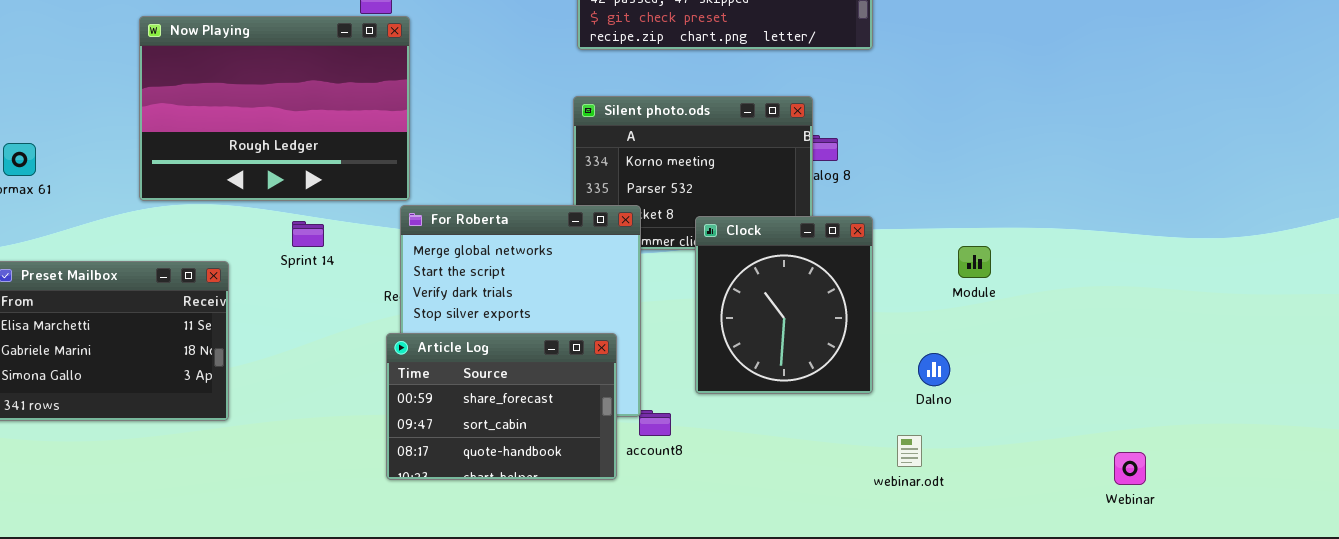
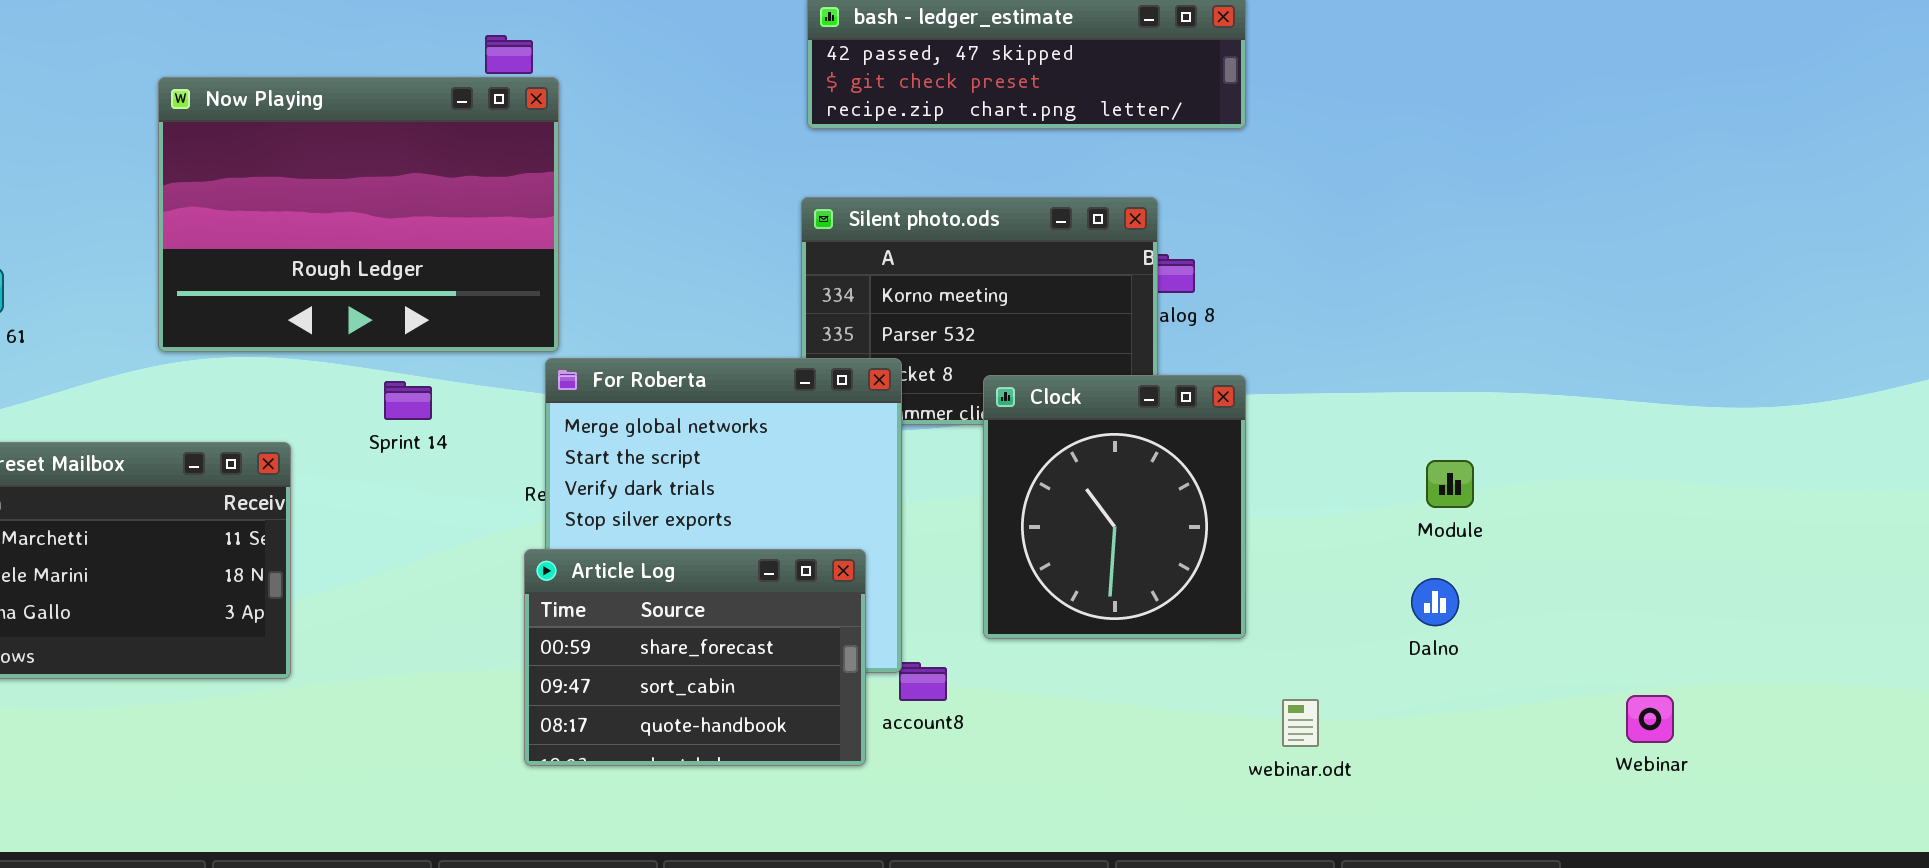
Module: [958,246,991,278] -> [1426,460,1474,508], moved
Dalno: [918,353,950,386] -> [1411,578,1459,626], moved
Webinar: [1114,452,1146,485] -> [1626,695,1674,743], moved

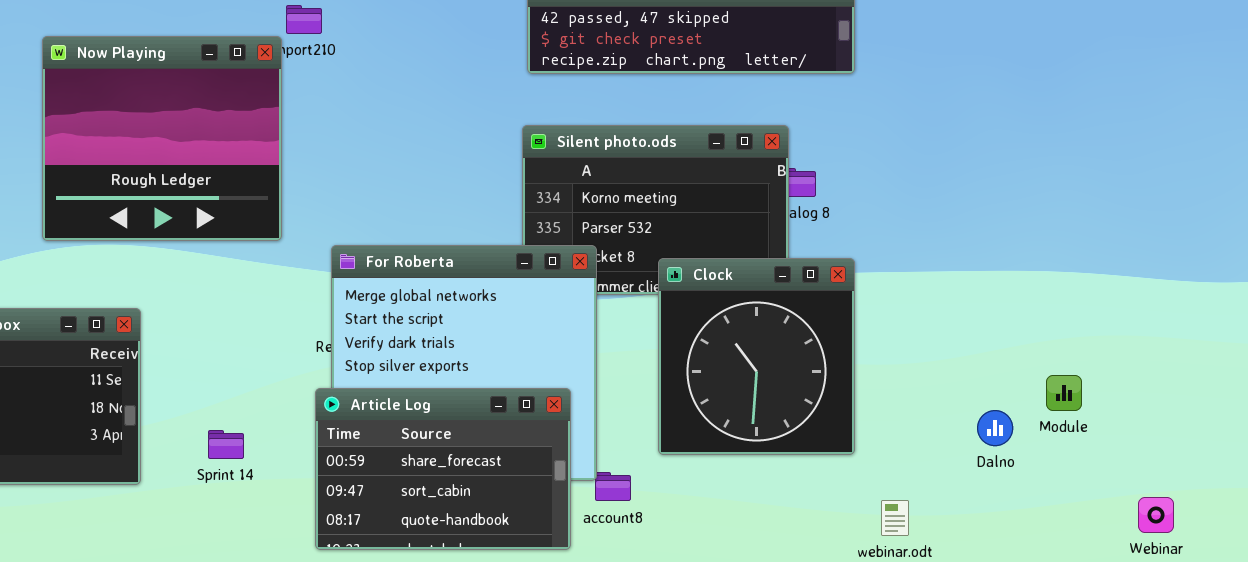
Now Playing: [158,77,559,352] -> [42,36,282,241], resized
Sprint 14: [384,381,432,420] -> [208,430,244,459], moved
Module: [1426,460,1474,508] -> [1046,375,1082,411], moved

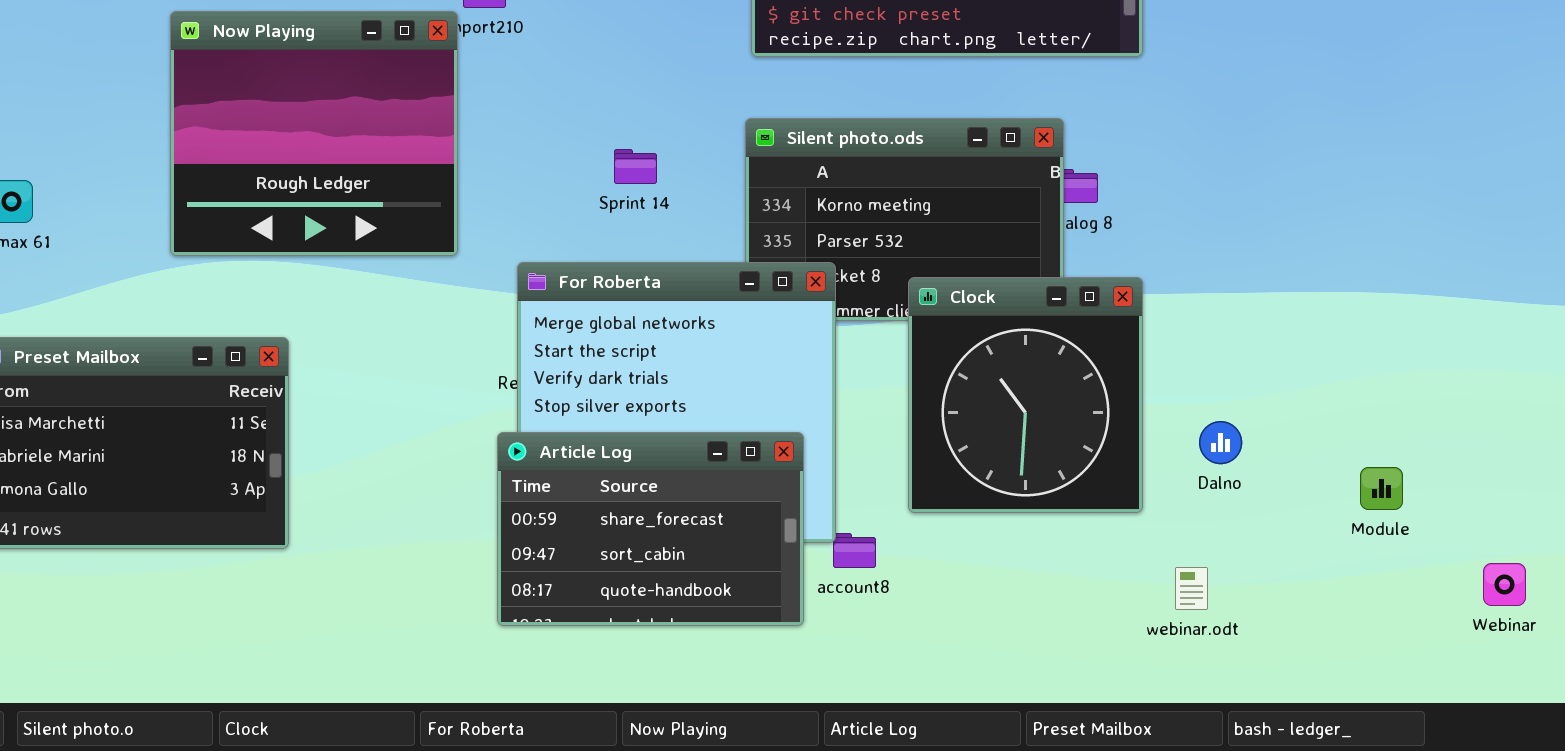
Module: [1046,375,1082,411] -> [1360,467,1403,510], moved
Dalno: [977,410,1013,446] -> [1199,421,1242,464], moved
Sprint 14: [208,430,244,459] -> [614,149,657,184], moved

